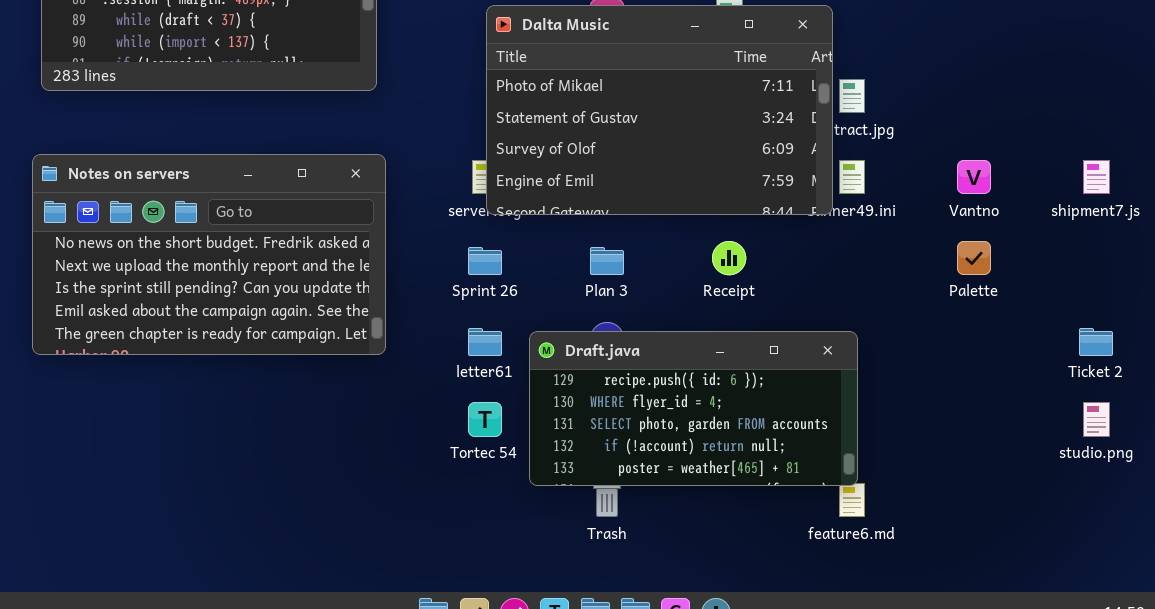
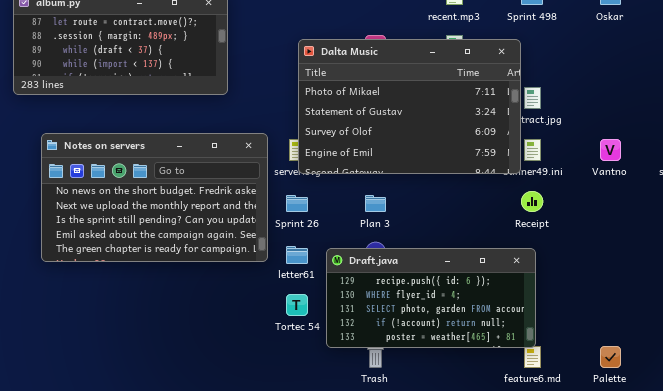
Notes on servers: [32,154,386,355] -> [41,133,268,262], moved
Receipt: [712,241,746,275] -> [521,191,543,212], moved
Palette: [957,241,991,275] -> [600,346,621,368], moved

